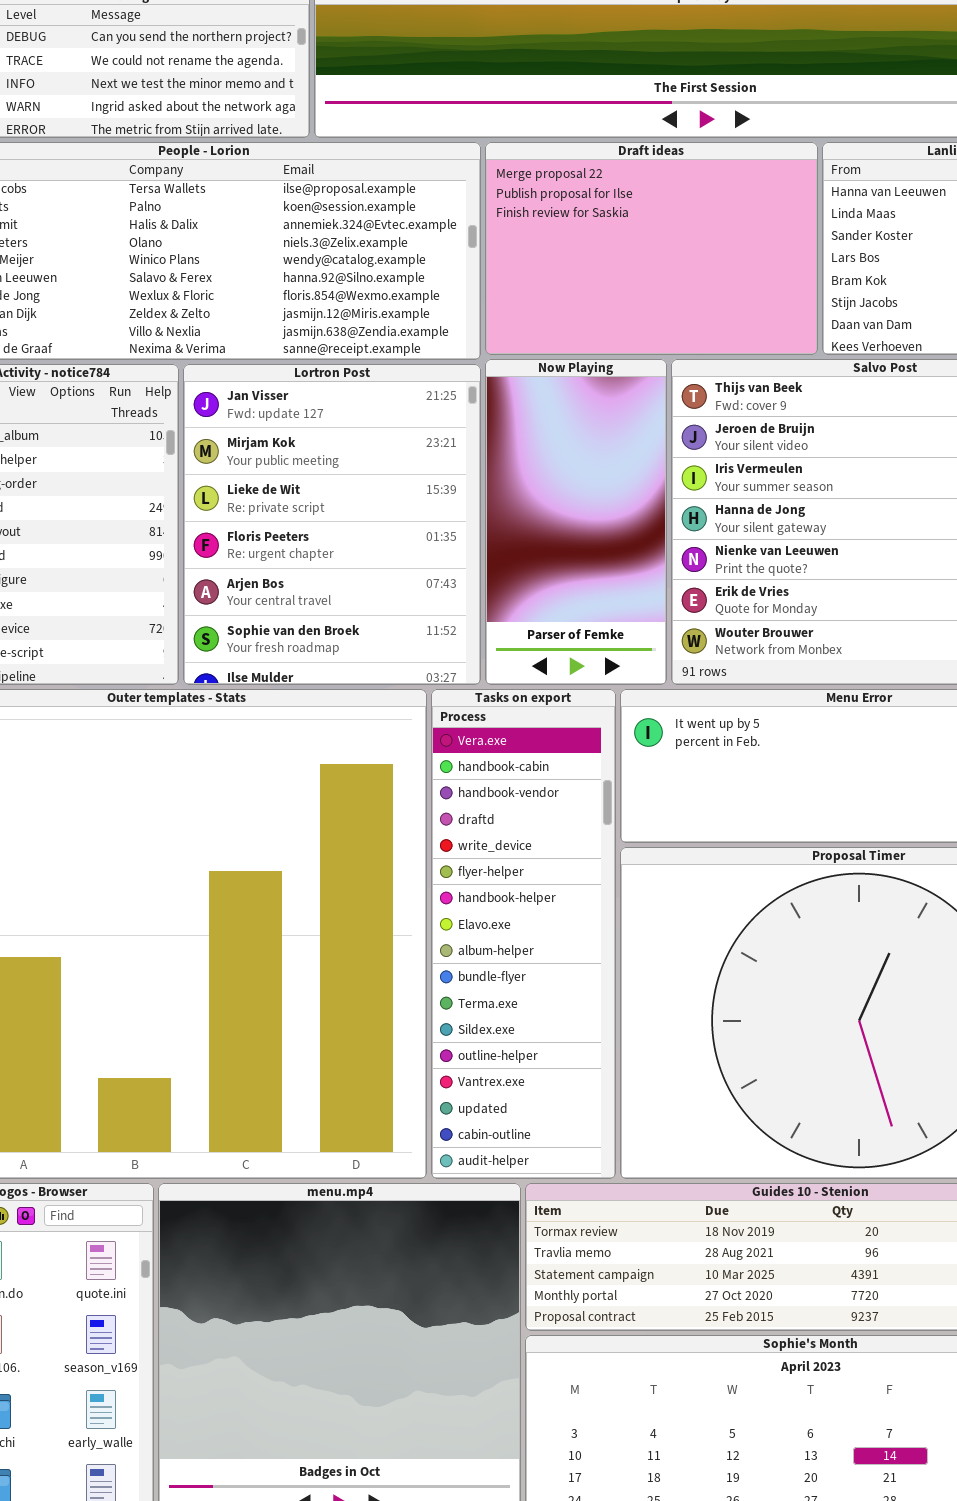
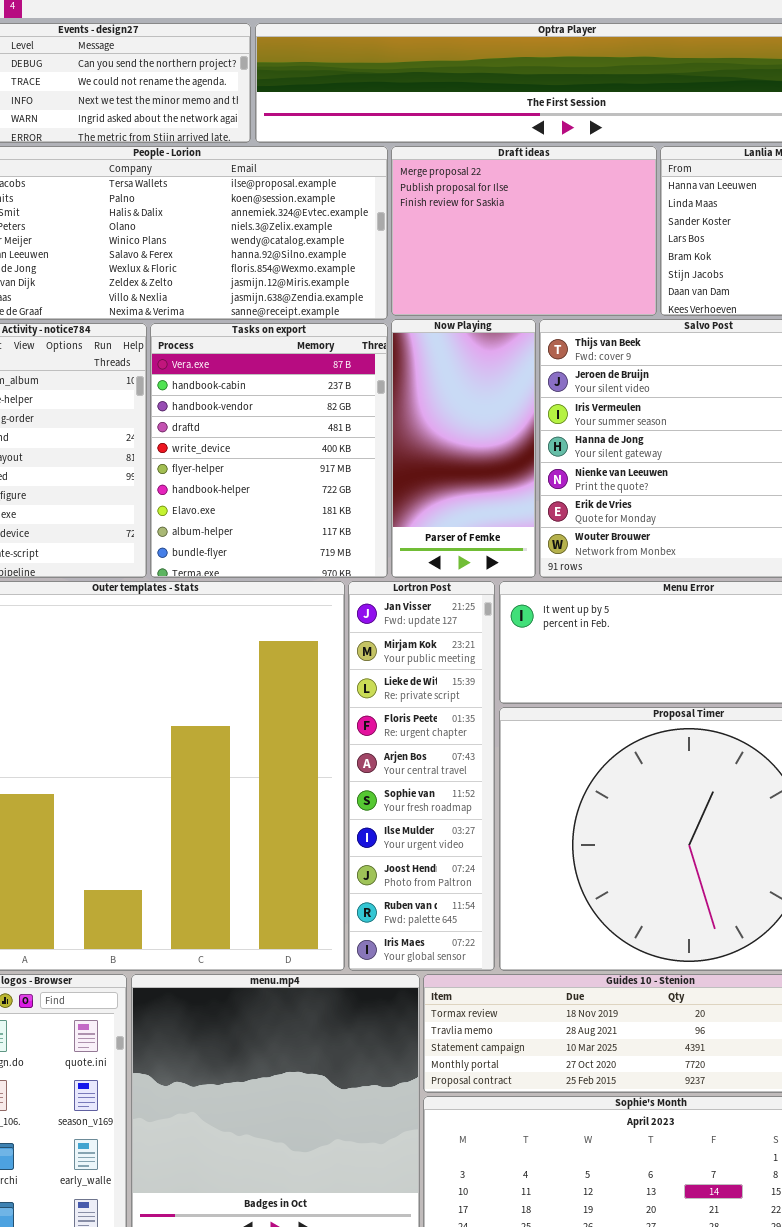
Lortron Post: [183,364,481,685] -> [348,581,495,971], moved, resized
Tasks on export: [431,689,616,1179] -> [150,323,388,578], moved, resized

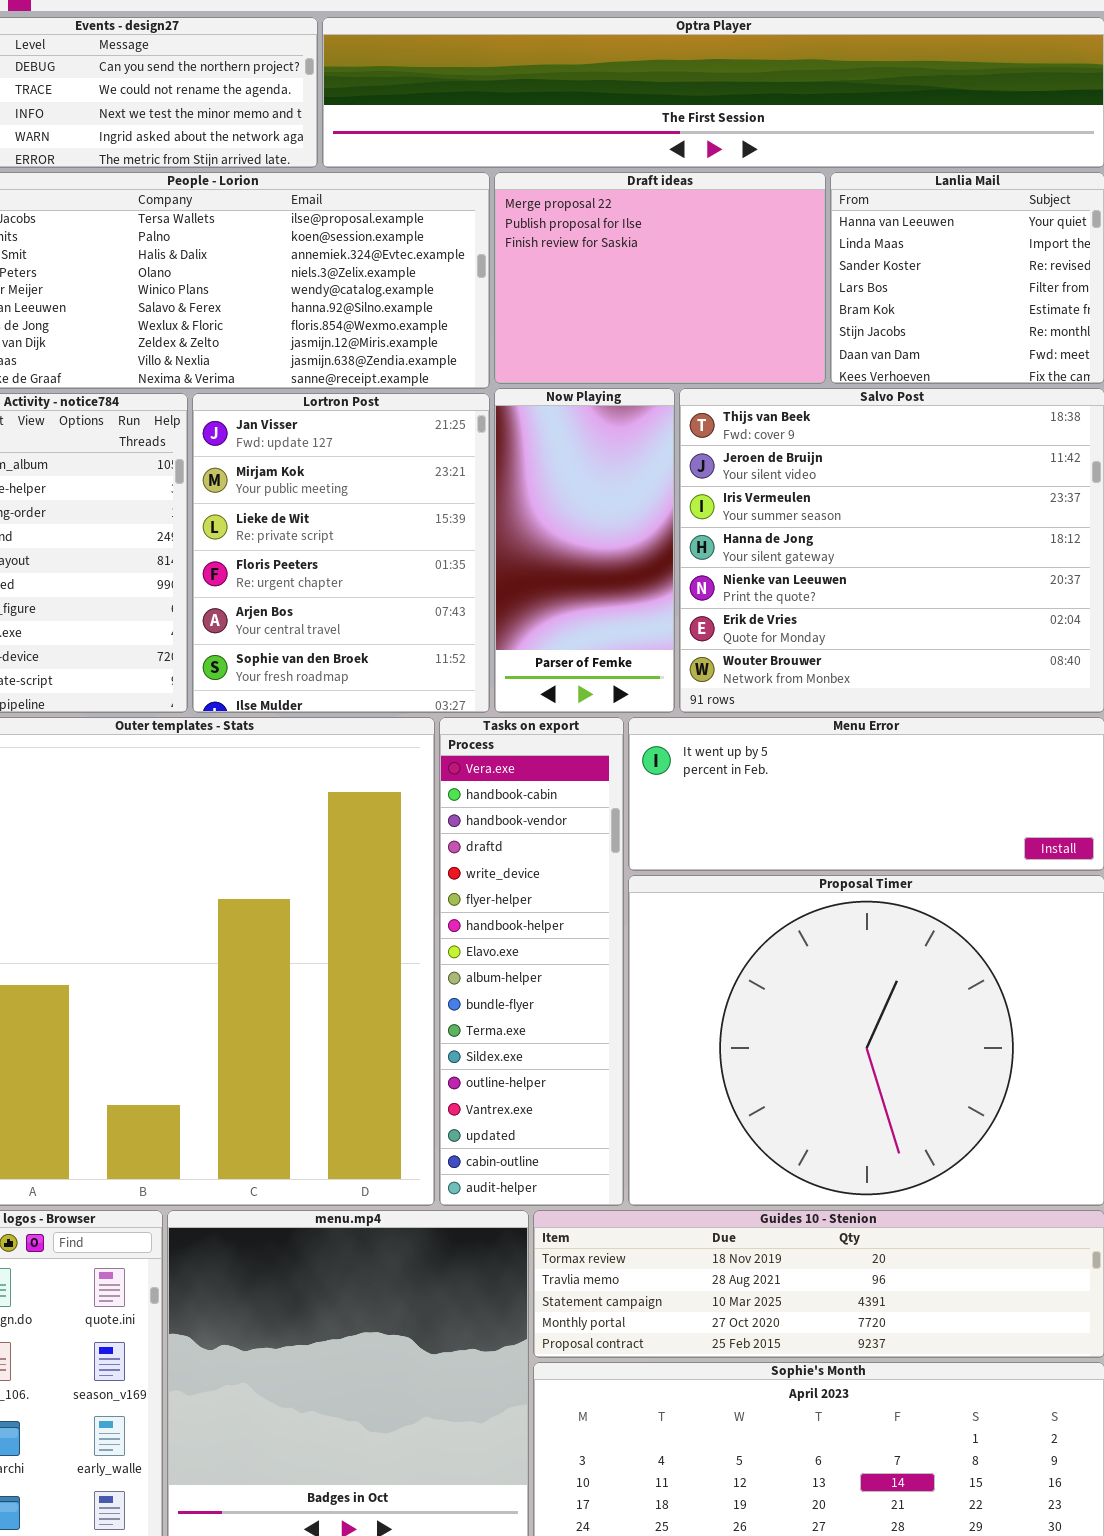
Tasks on export: [150,323,388,578] -> [439,717,624,1206], moved, resized
Lortron Post: [348,581,495,971] -> [192,393,490,713], moved, resized

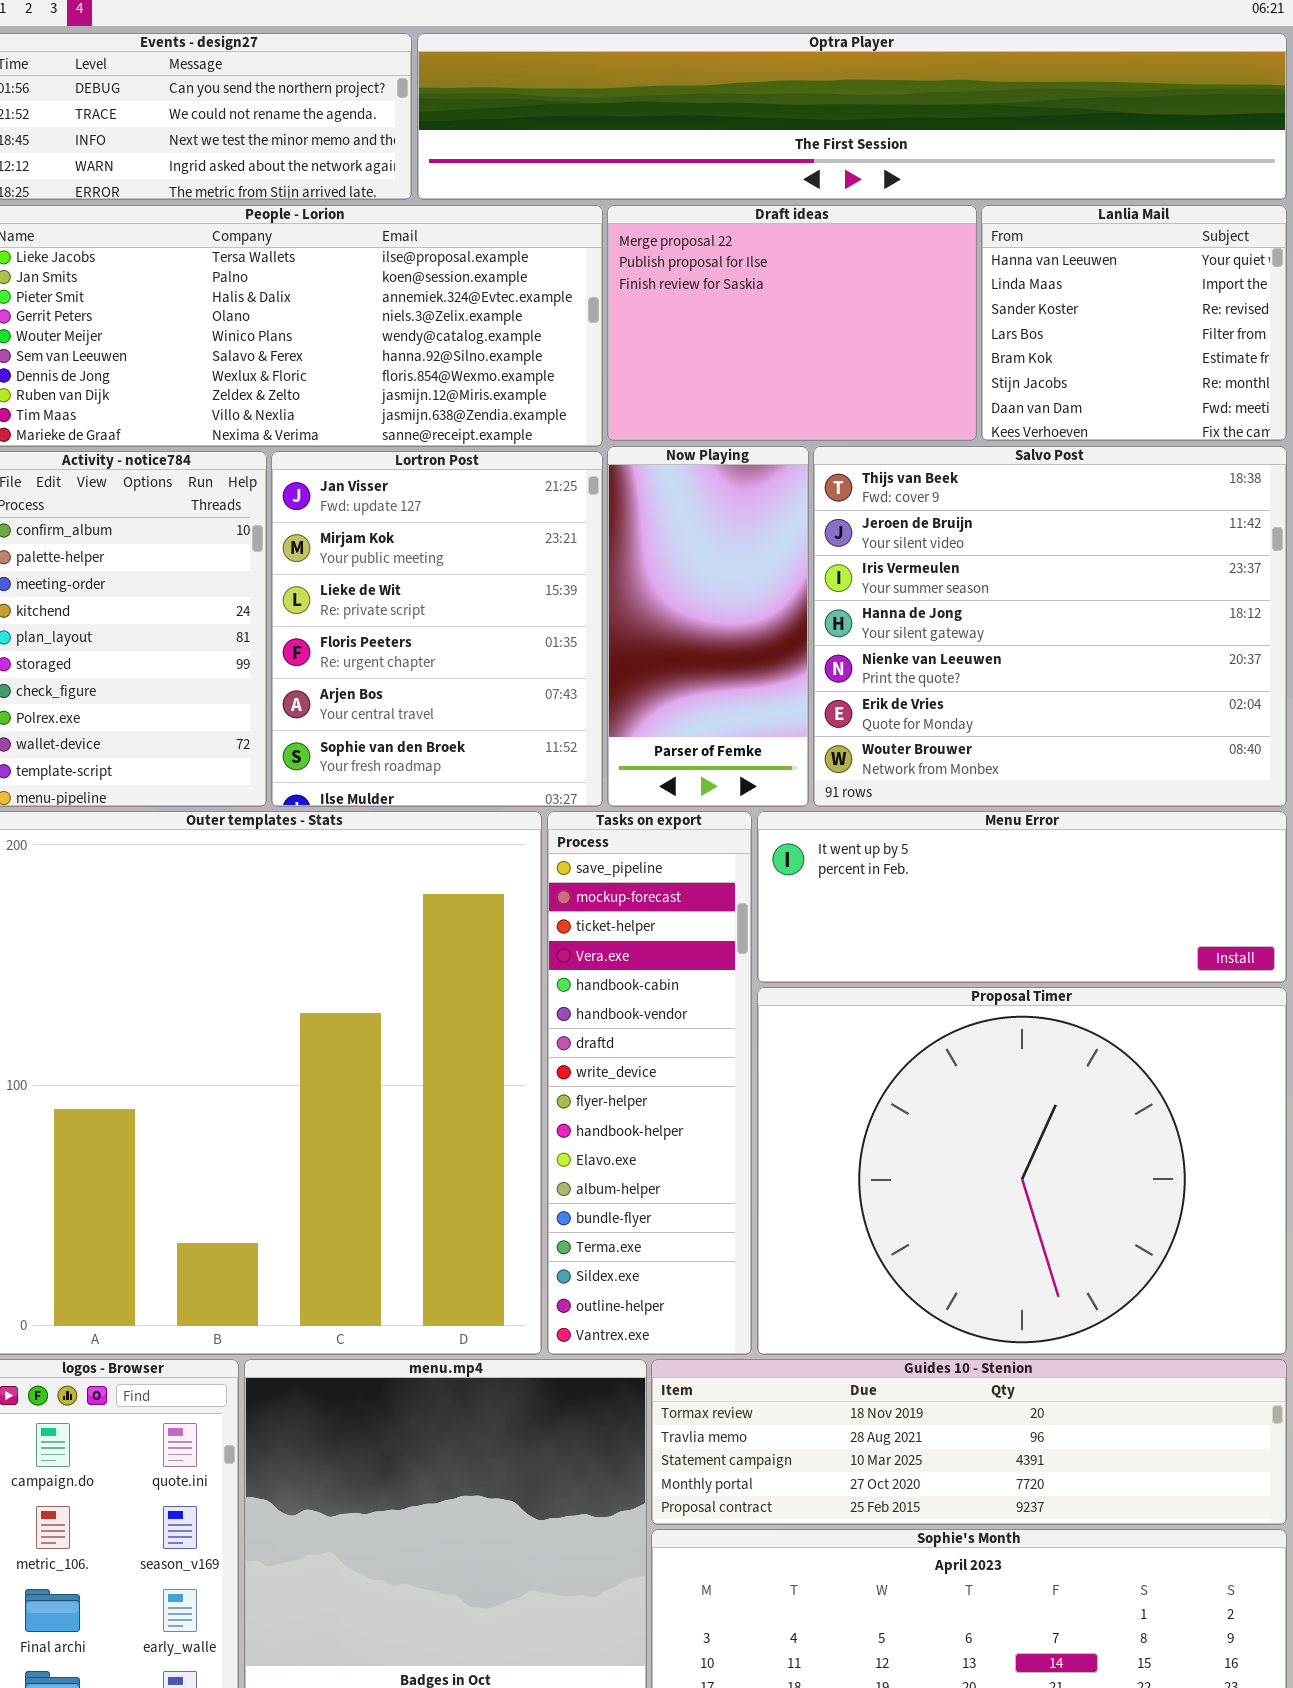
Tasks on export: [439,717,624,1206] -> [547,811,752,1355], scrolled up 3 rows

